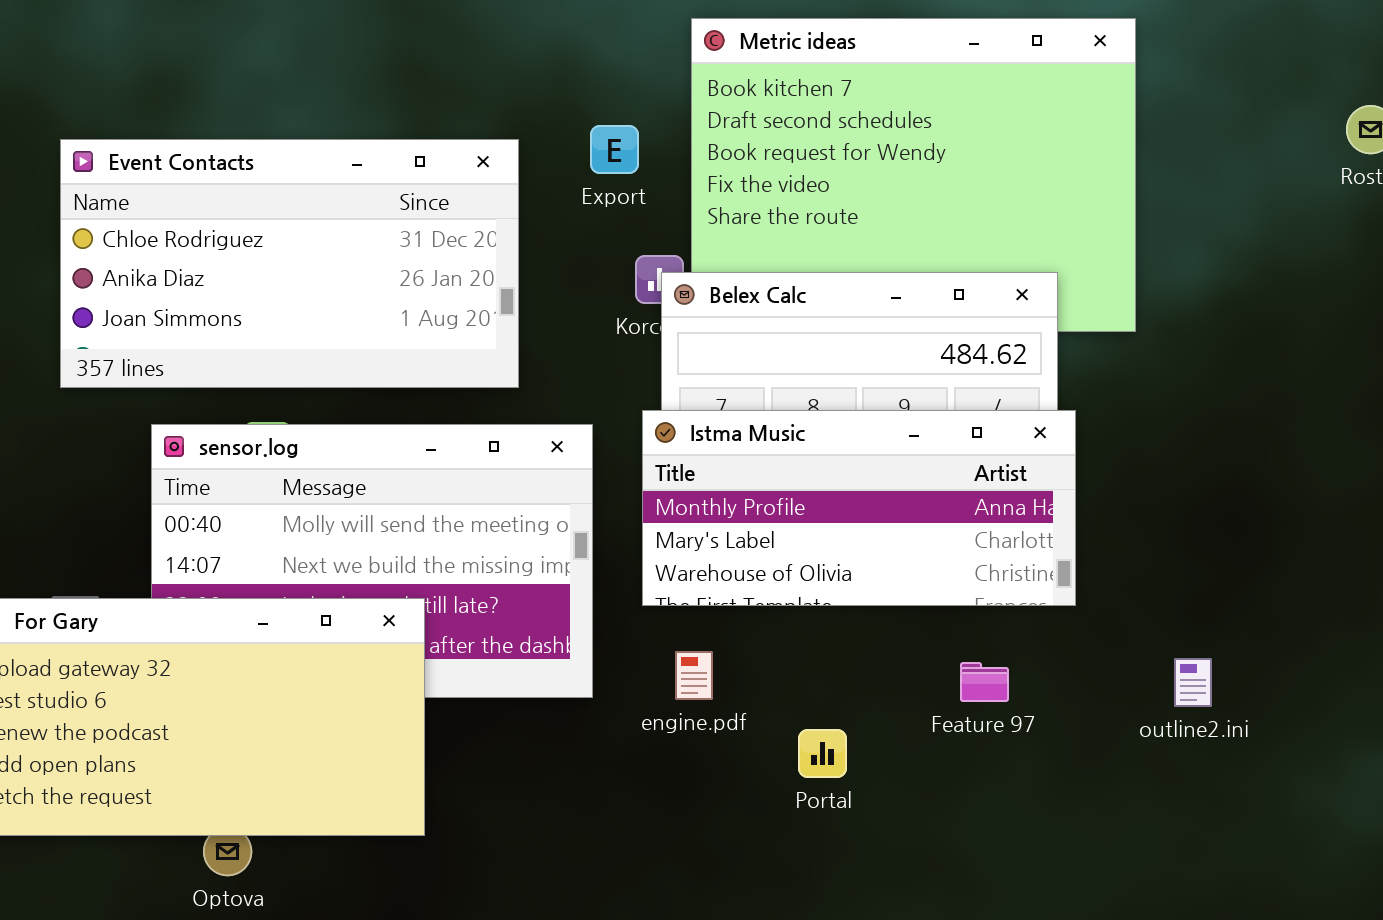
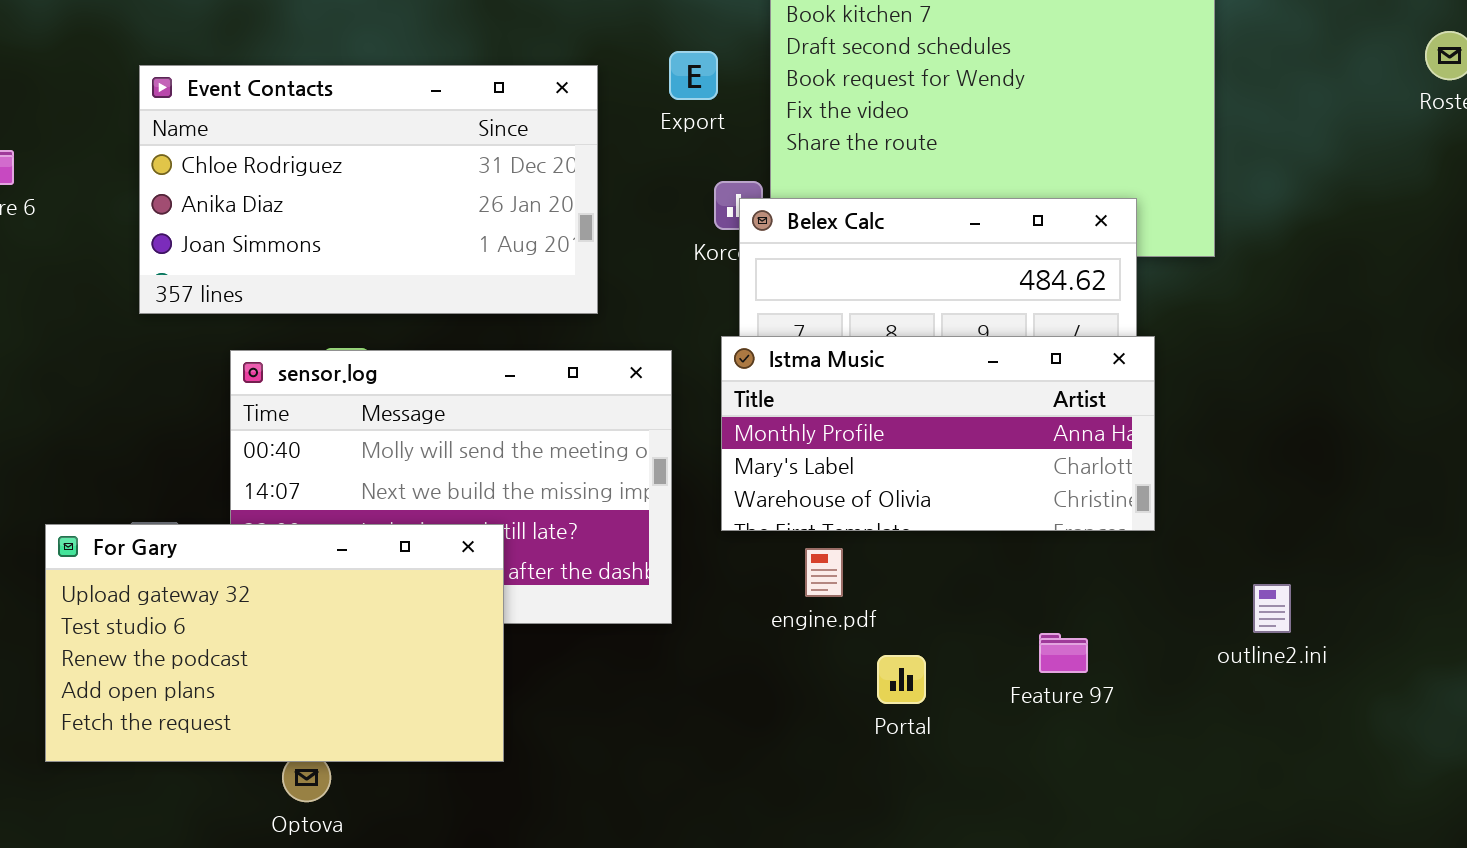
engine.pdf: [675,651,713,700] -> [805,548,843,597], moved
Feature 97: [960,662,1009,702] -> [1039,633,1088,673], moved

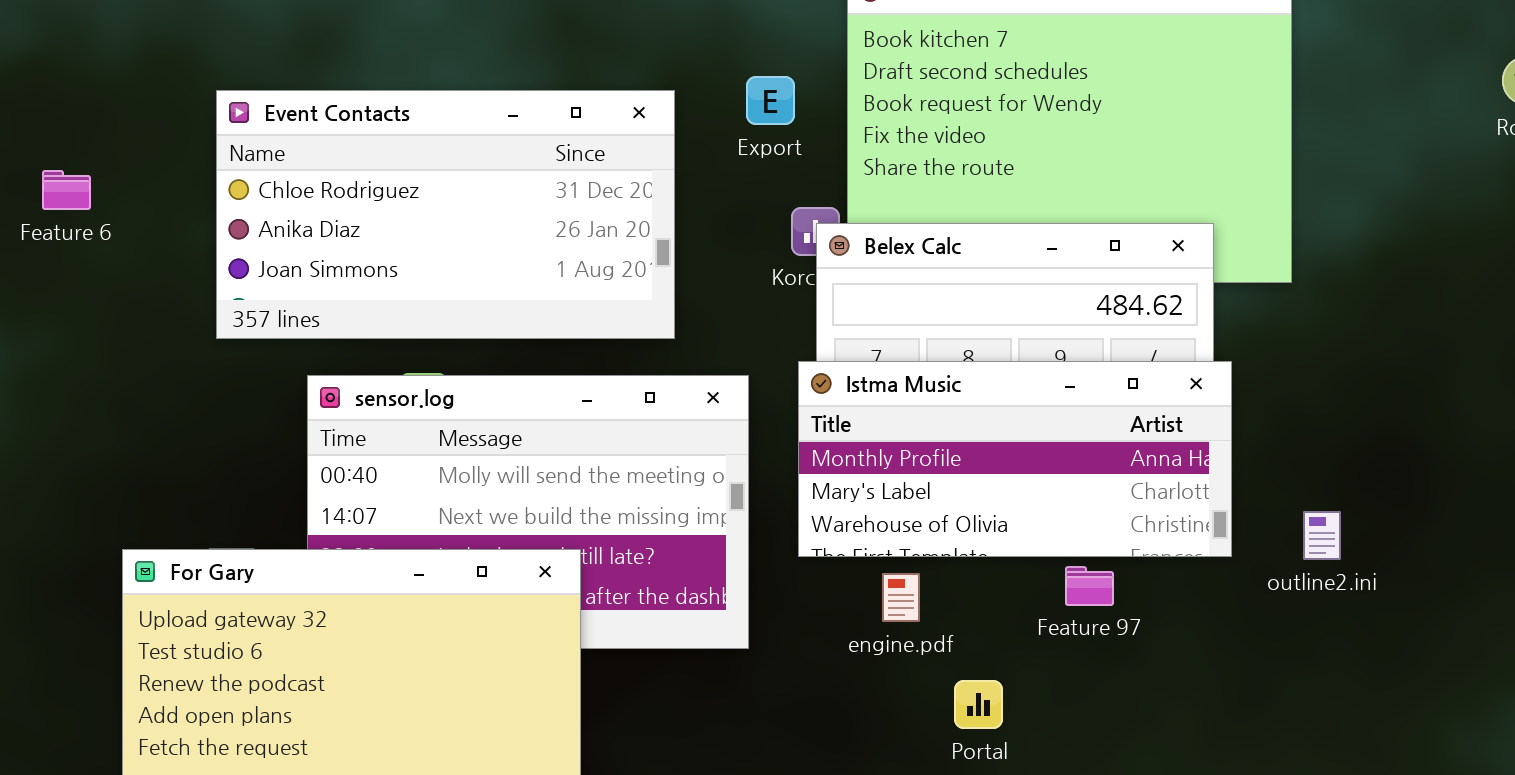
outline2.ini: [1253,584,1291,633] -> [1303,511,1341,560], moved
Feature 97: [1039,633,1088,673] -> [1065,566,1114,606], moved

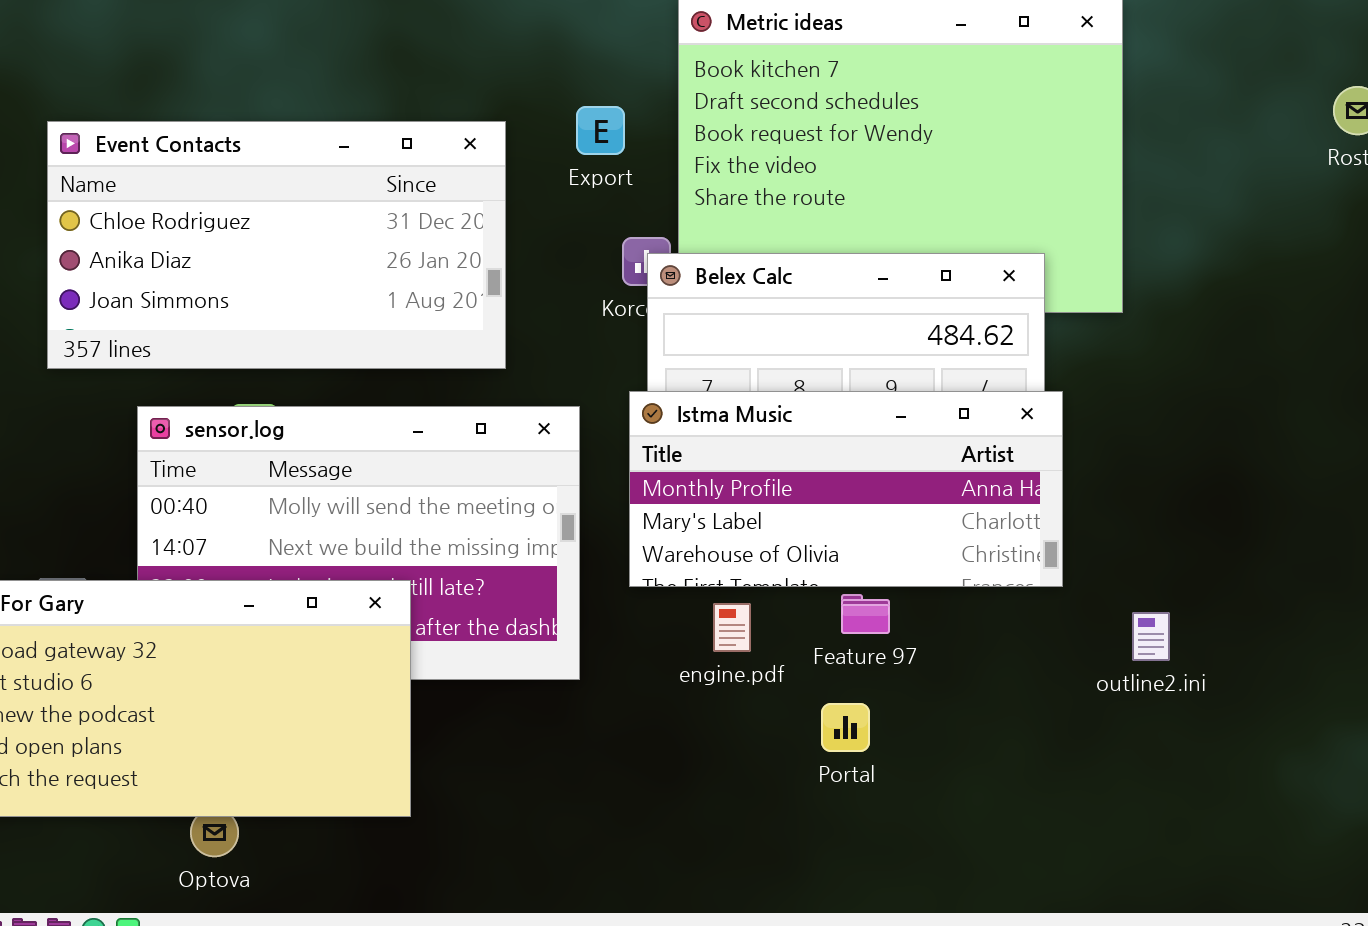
outline2.ini: [1303,511,1341,560] -> [1132,612,1170,661], moved
Feature 97: [1065,566,1114,606] -> [841,594,890,634], moved
Portal: [954,680,1003,729] -> [821,703,870,752], moved

